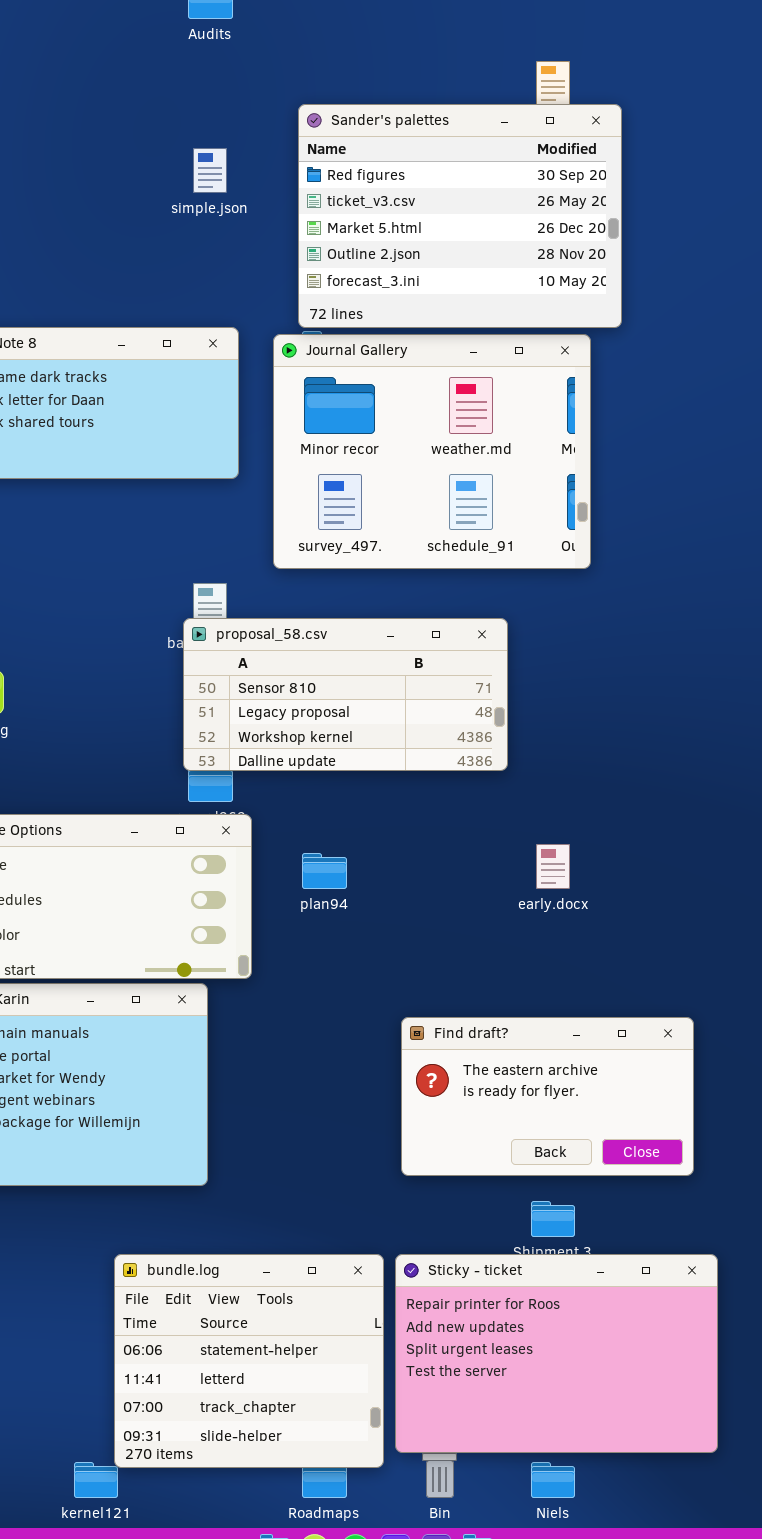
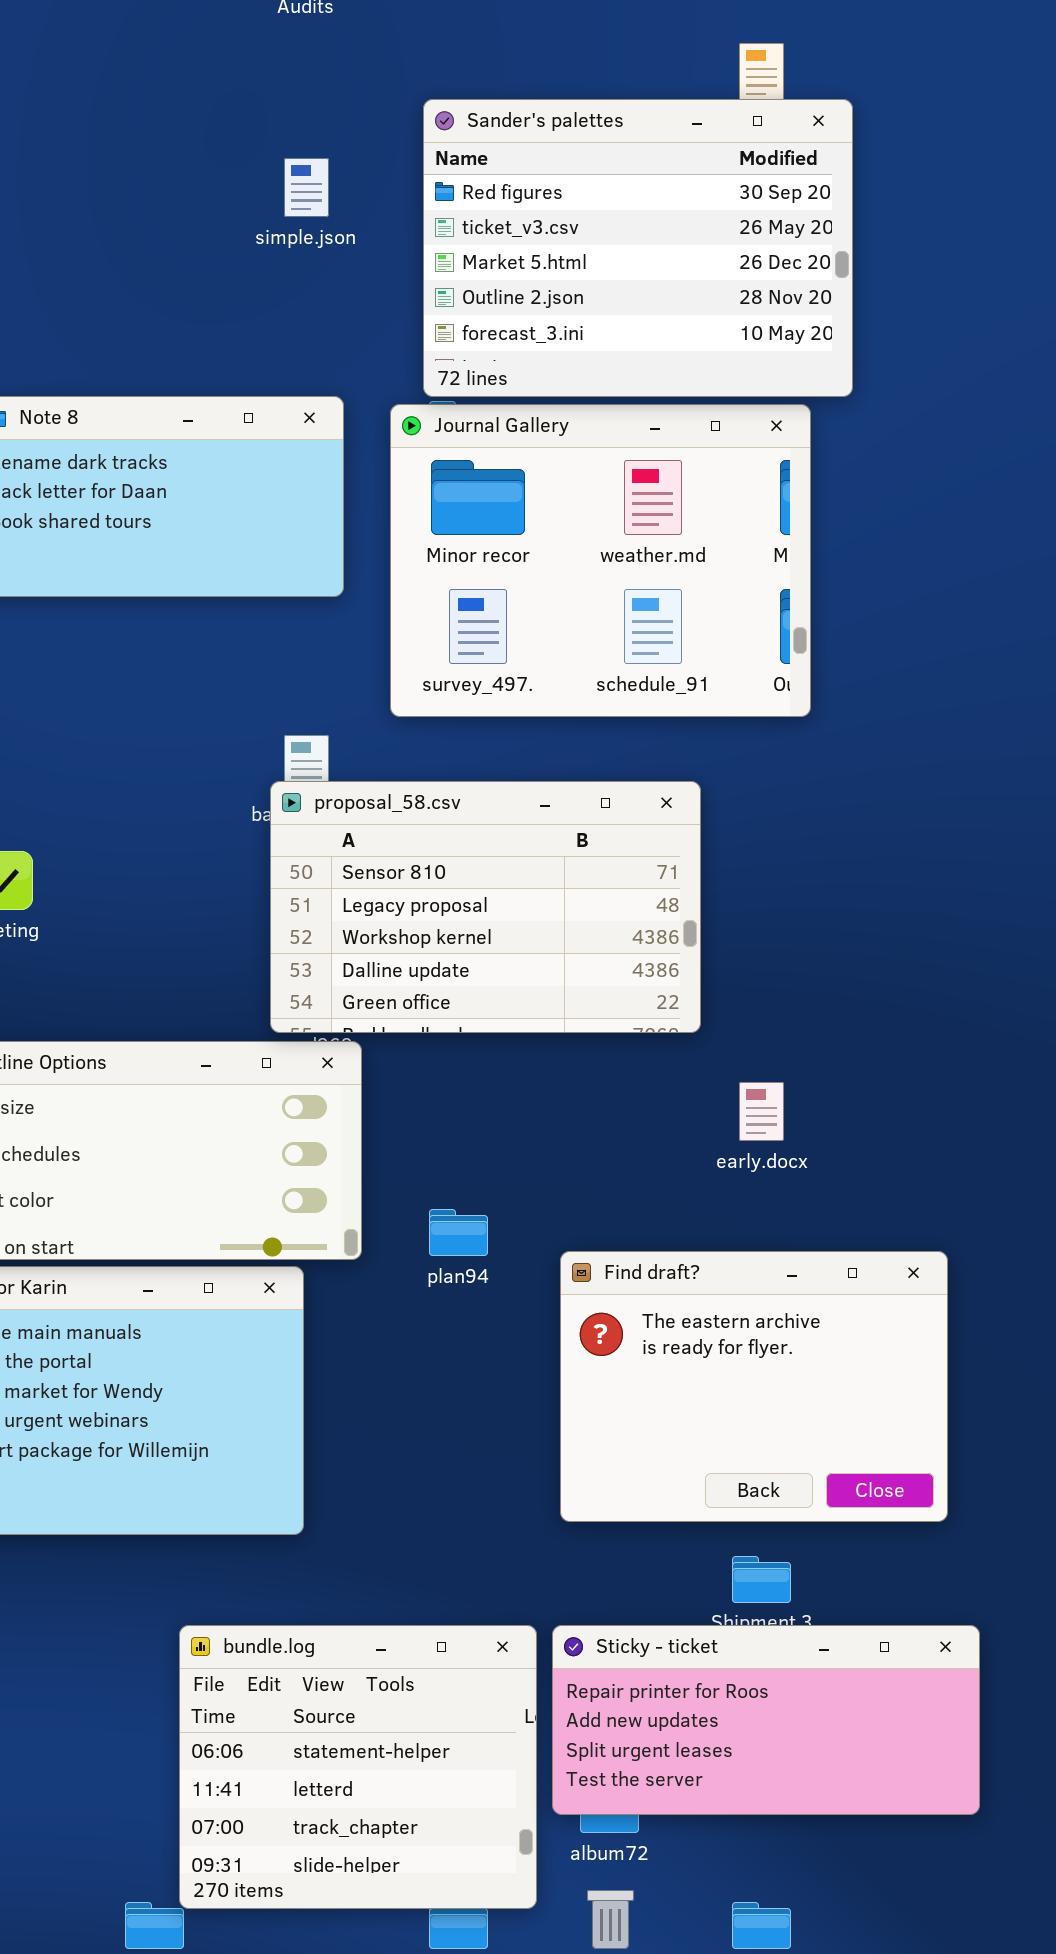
proposal_58.csv: [183,618,508,771] -> [270,781,701,1033], resized
plan94: [302,853,347,889] -> [429,1209,488,1256], moved
Find draft?: [401,1017,694,1176] -> [560,1251,948,1522], resized
Sticky - ticket: [395,1254,718,1453] -> [552,1625,980,1815], resized

